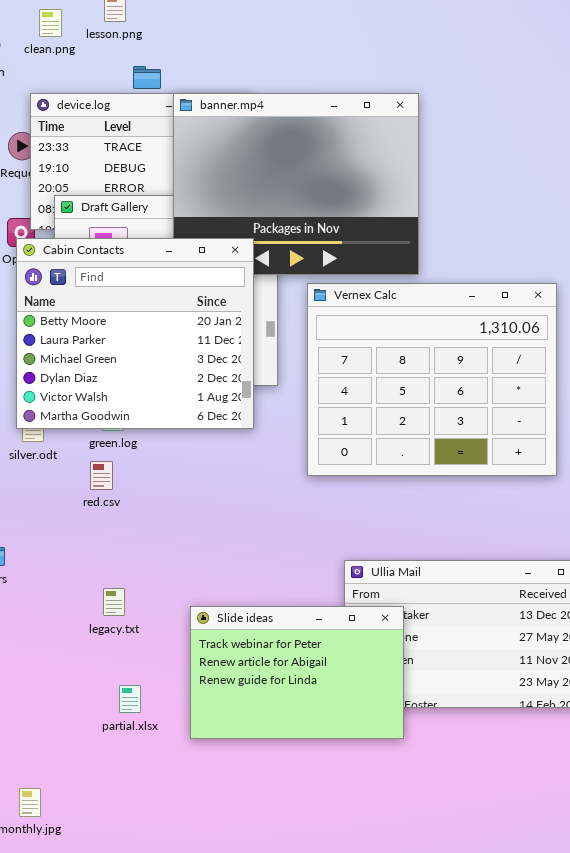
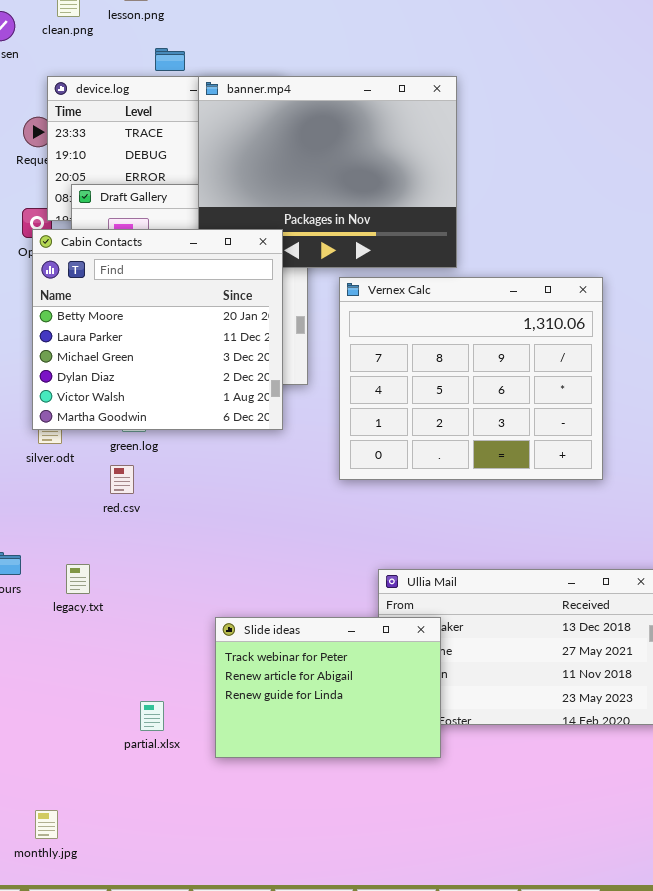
legacy.txt: [103,588,125,616] -> [66,564,90,594], moved

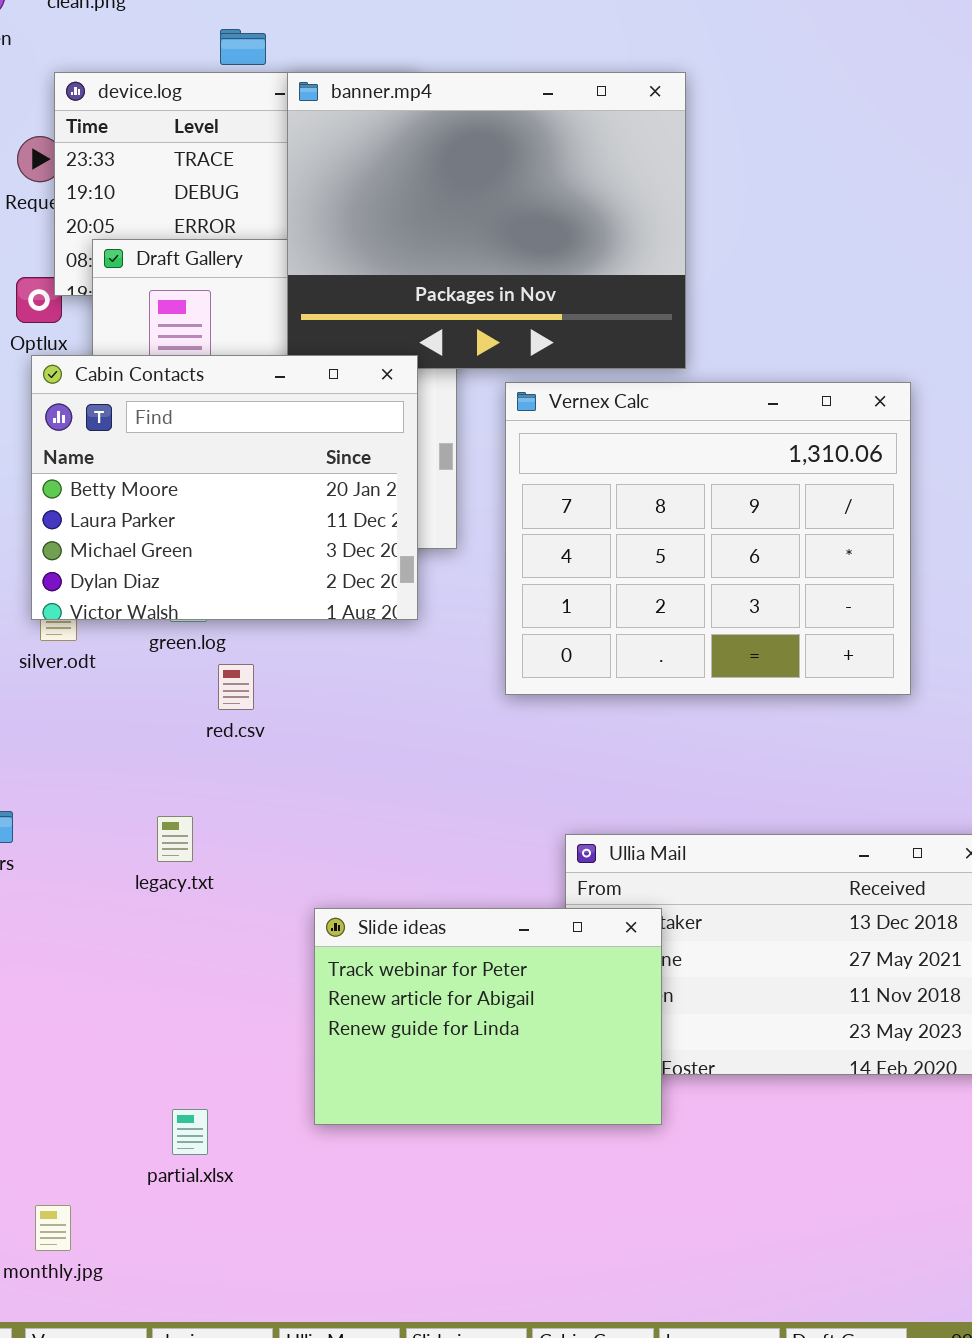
Cabin Contacts: [32,229,283,430] -> [31,355,418,620], resized
red.csv: [110,465,134,494] -> [218,664,254,710], moved
legacy.txt: [66,564,90,594] -> [157,816,193,862], moved
partial.xlsx: [140,701,164,731] -> [172,1109,208,1155], moved

